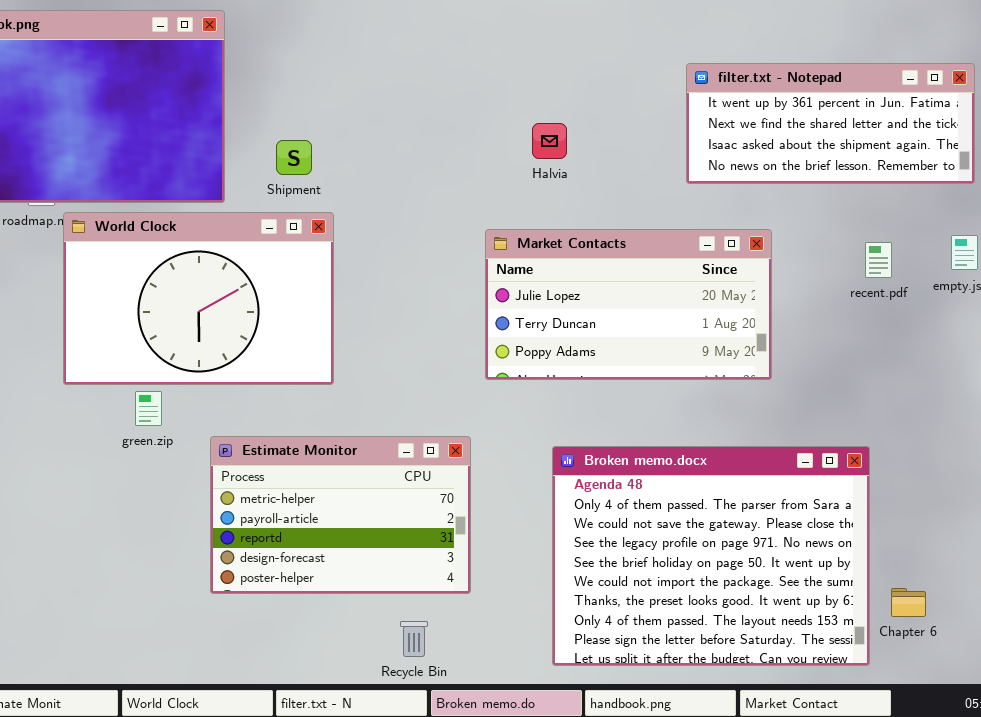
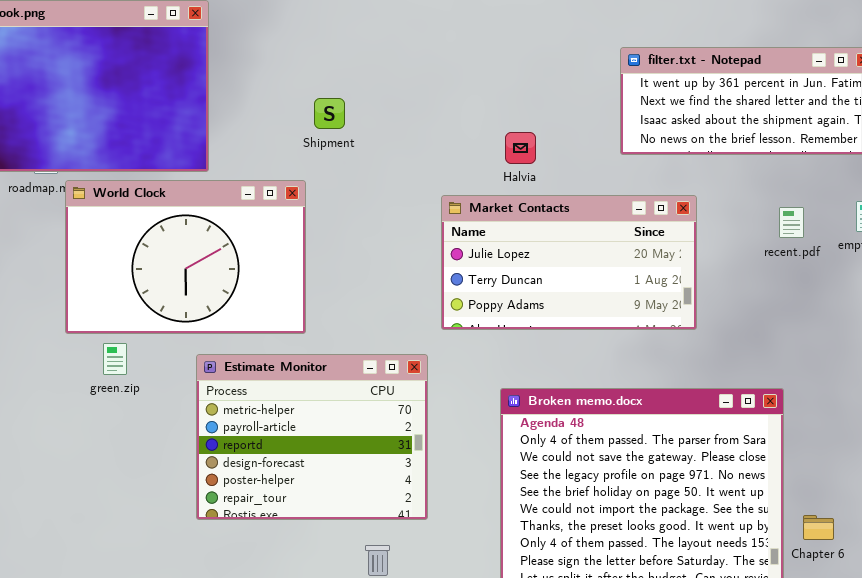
Halvia: [532,123,567,159] -> [505,132,536,164], moved
Shipment: [276,140,312,175] -> [314,98,345,129], moved
green.zip: [135,391,162,426] -> [103,343,127,375], moved
Estimate Monitor: [210,436,471,594] -> [196,354,428,520], resized

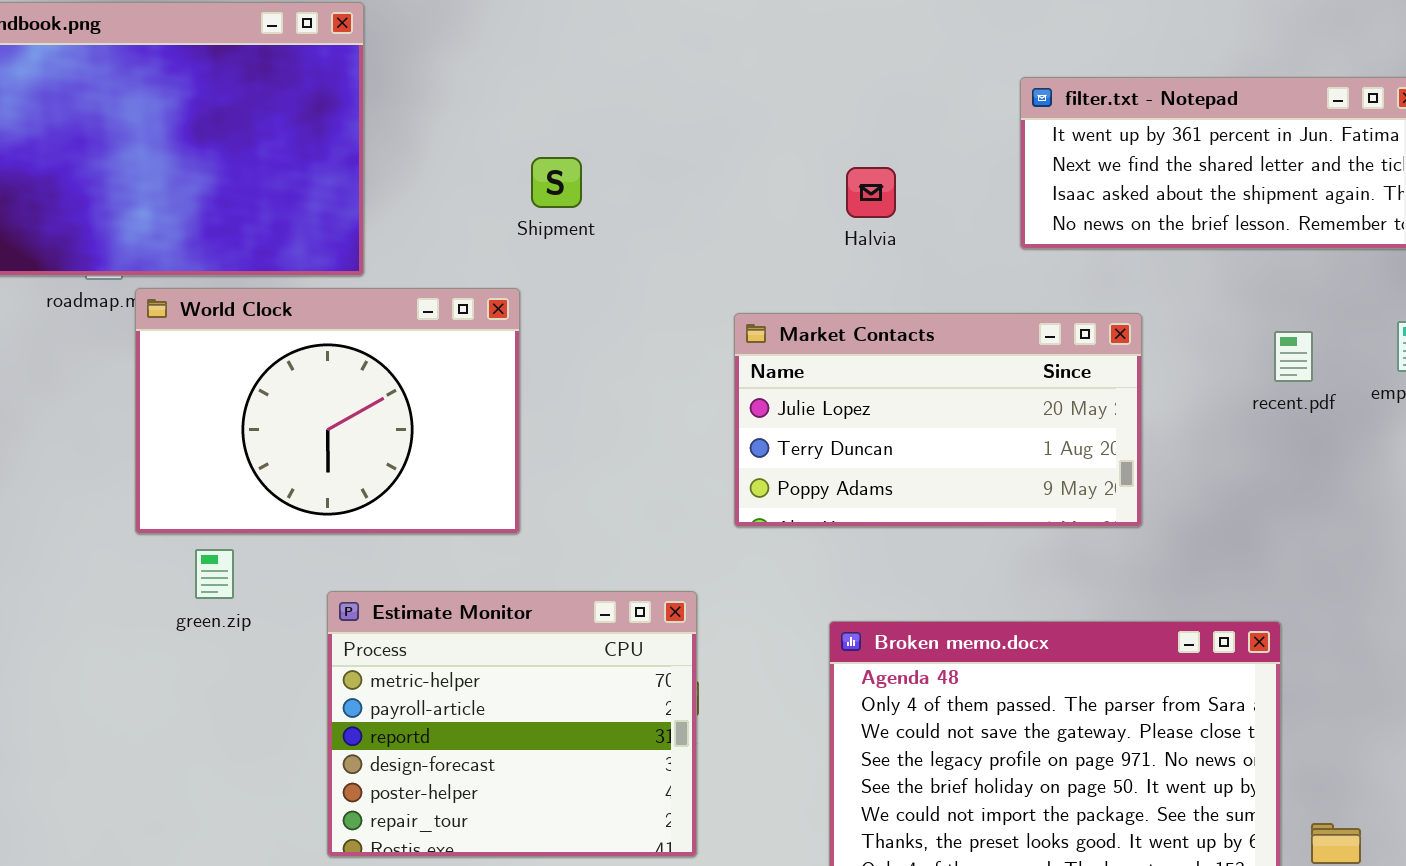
Halvia: [505,132,536,164] -> [846,167,896,218], moved
Estimate Monitor: [196,354,428,520] -> [327,591,697,857], moved

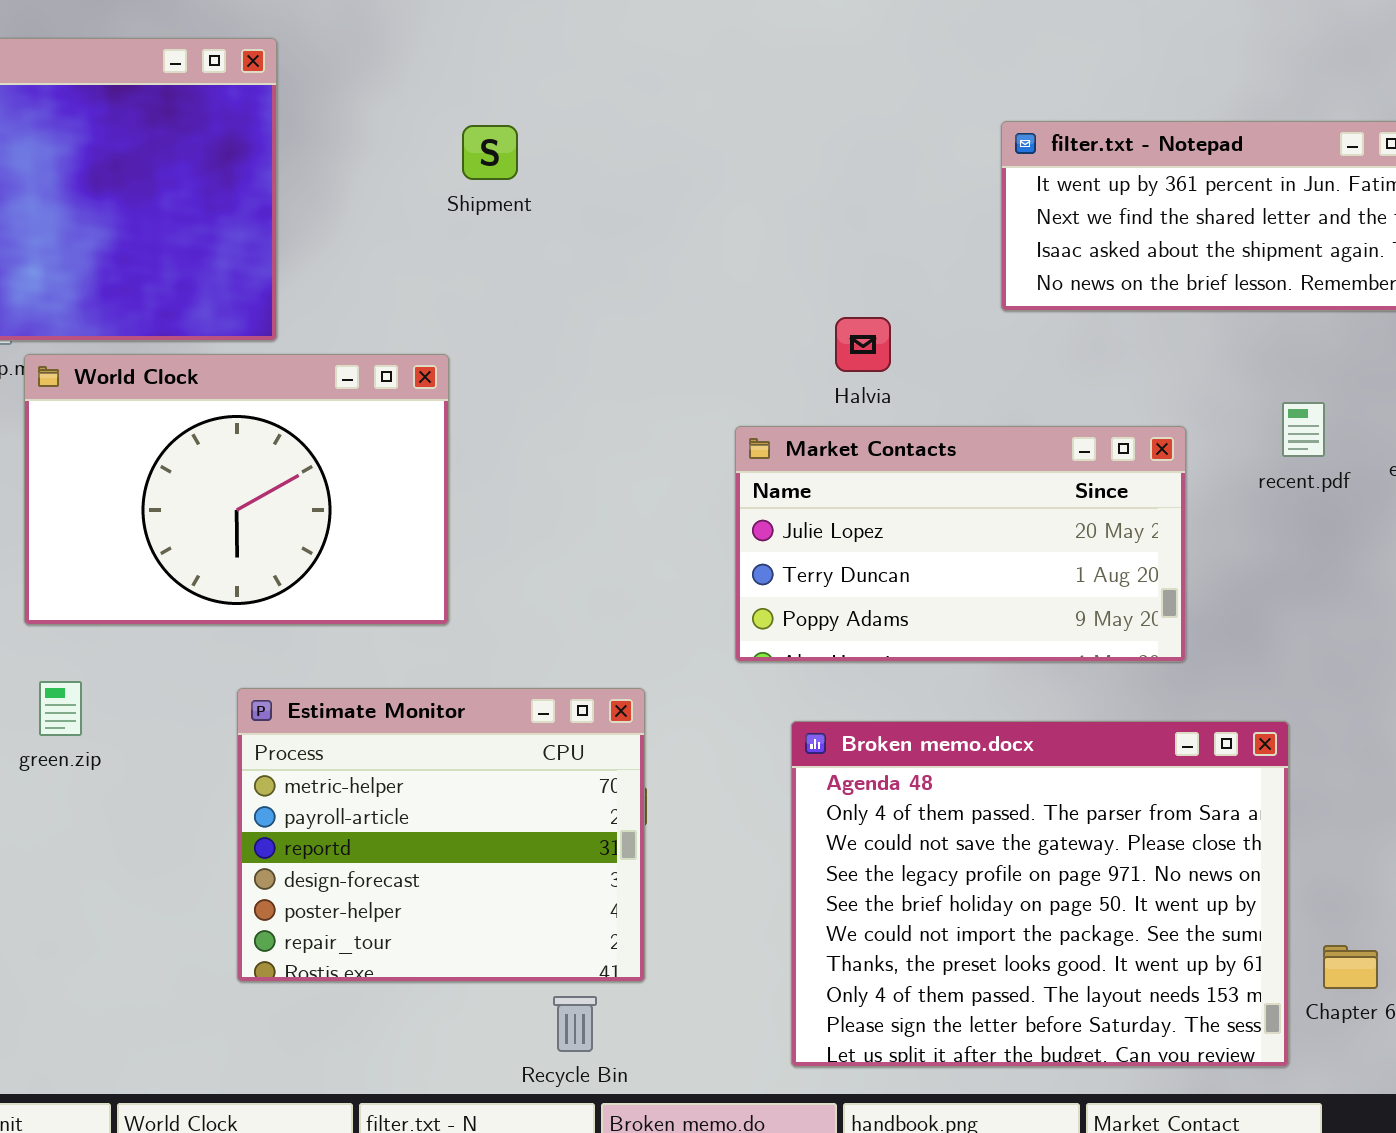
Shipment: [531,157,582,208] -> [462,125,518,180], moved
Halvia: [846,167,896,218] -> [835,317,891,372], moved
Market Contacts: [734,313,1142,527] -> [735,426,1186,662], moved
green.zip: [195,549,234,599] -> [39,681,82,736], moved

